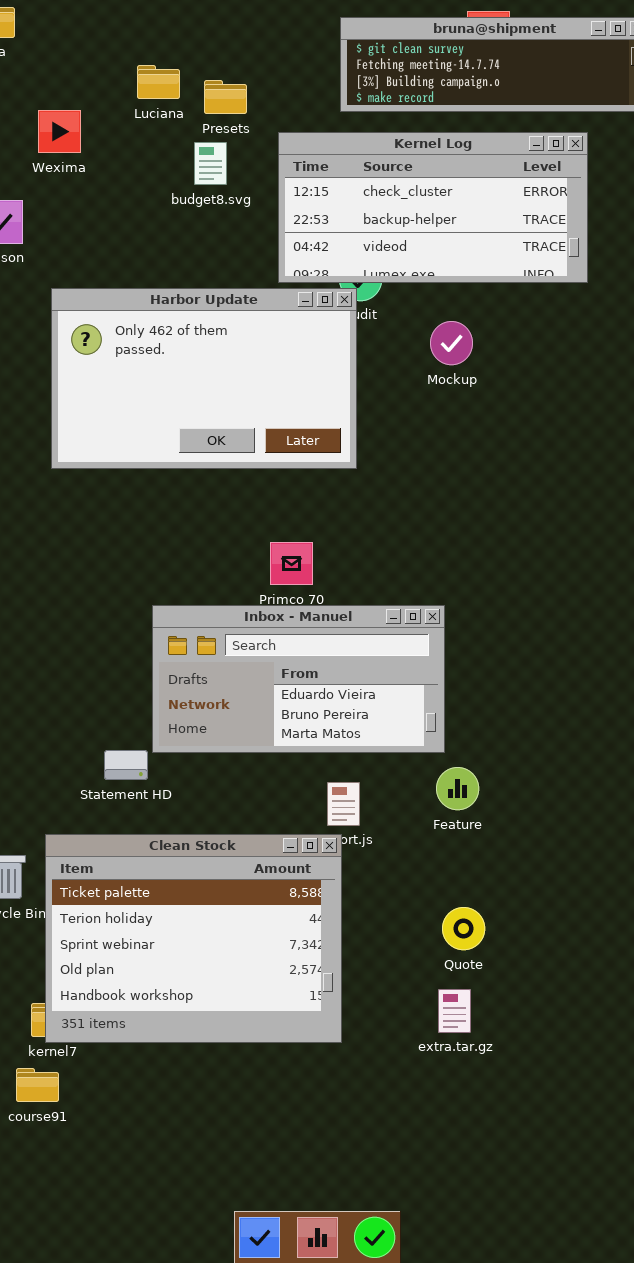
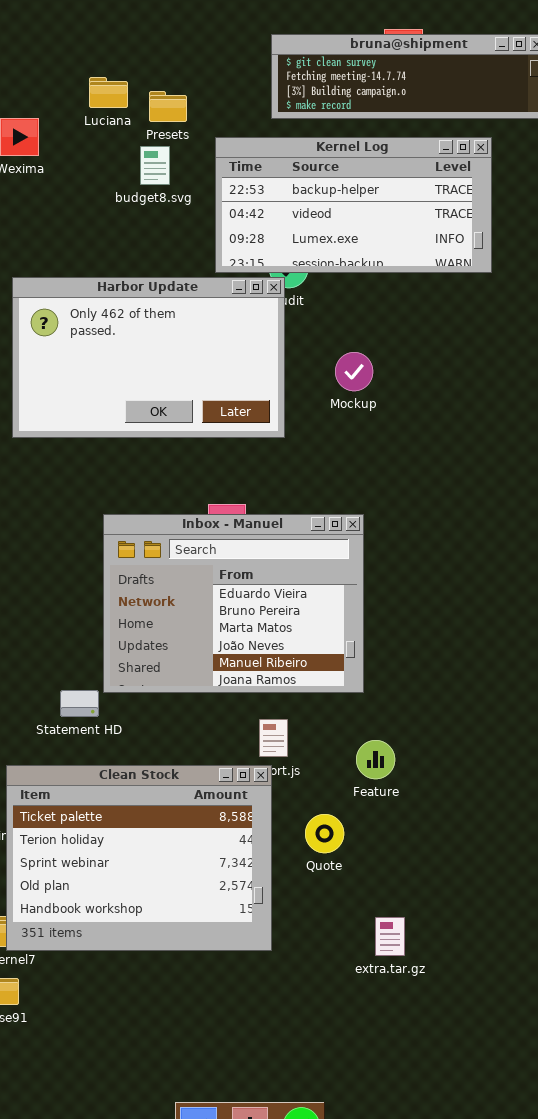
Kernel Log: [278,132,588,283] -> [215,137,492,273], scrolled down 1 row
Mockup: [430,321,473,365] -> [335,352,373,391], moved
Inbox - Manuel: [152,605,445,753] -> [103,514,364,693], resized
Feature: [436,767,479,810] -> [356,740,395,779], moved
Quote: [442,907,485,950] -> [305,814,344,853], moved
extra.tar.gz: [438,989,471,1033] -> [375,917,405,956], moved

